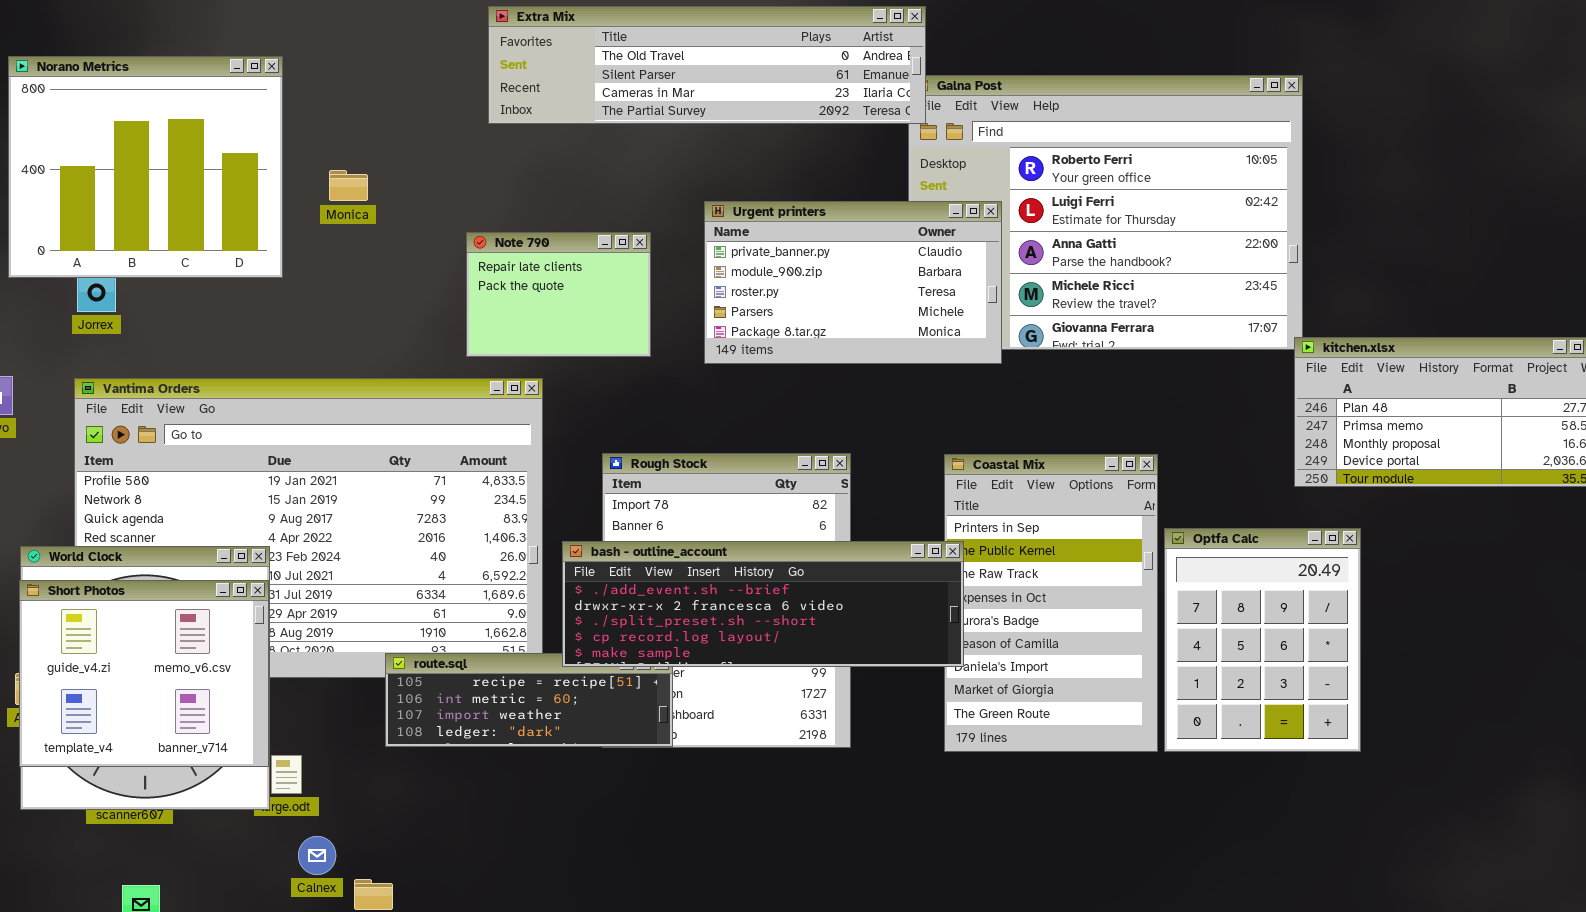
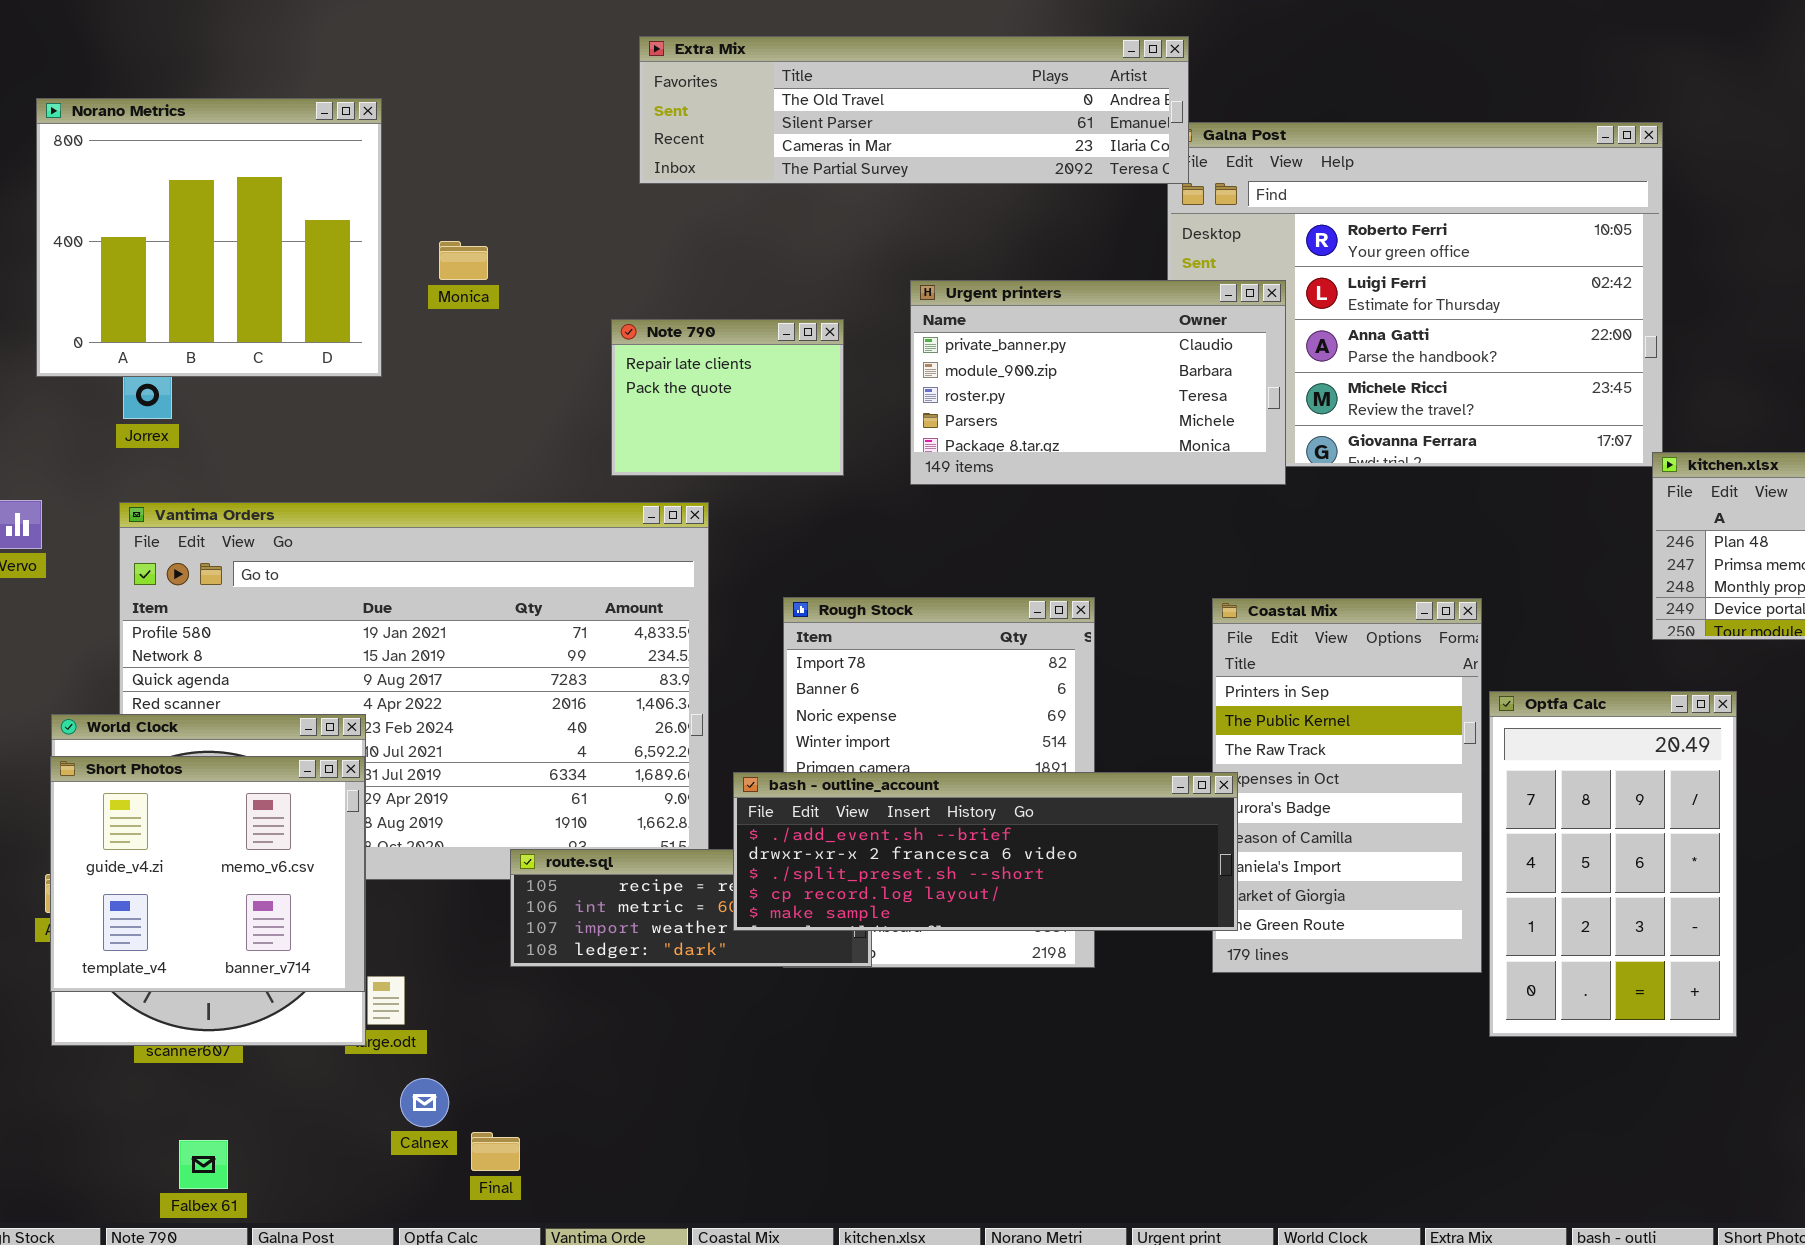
Optfa Calc: [1164,528,1361,752] -> [1489,691,1737,1037], resized
bash - outline_account: [562,541,964,667] -> [733,772,1238,931], moved

